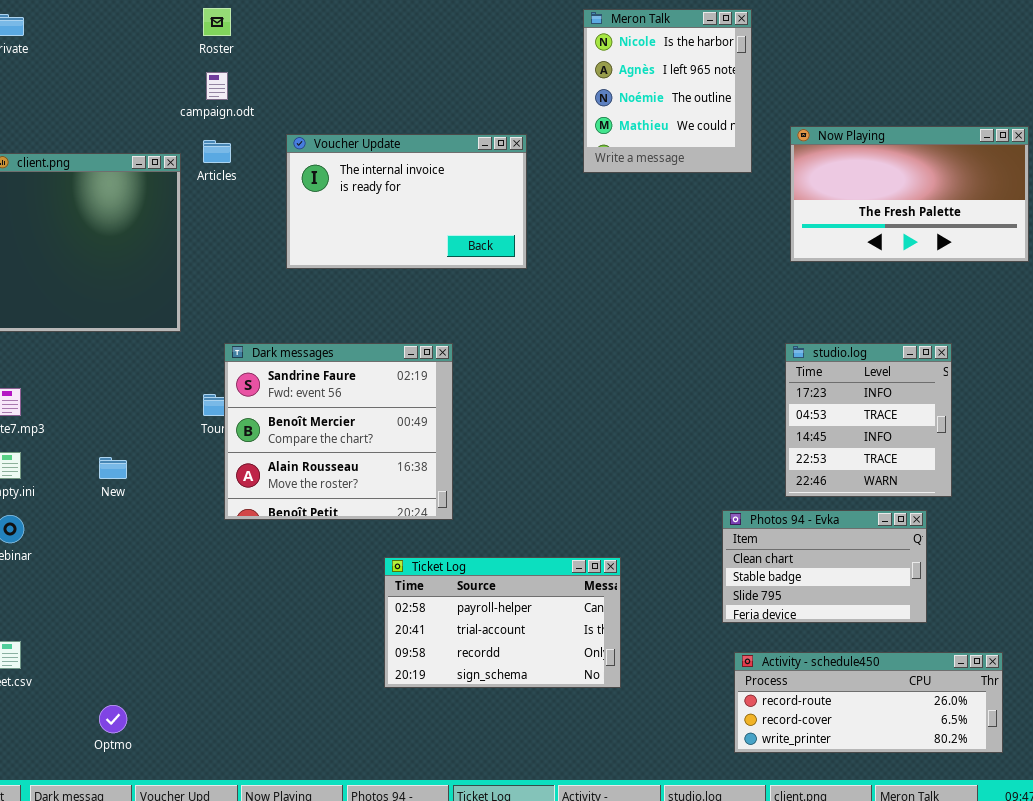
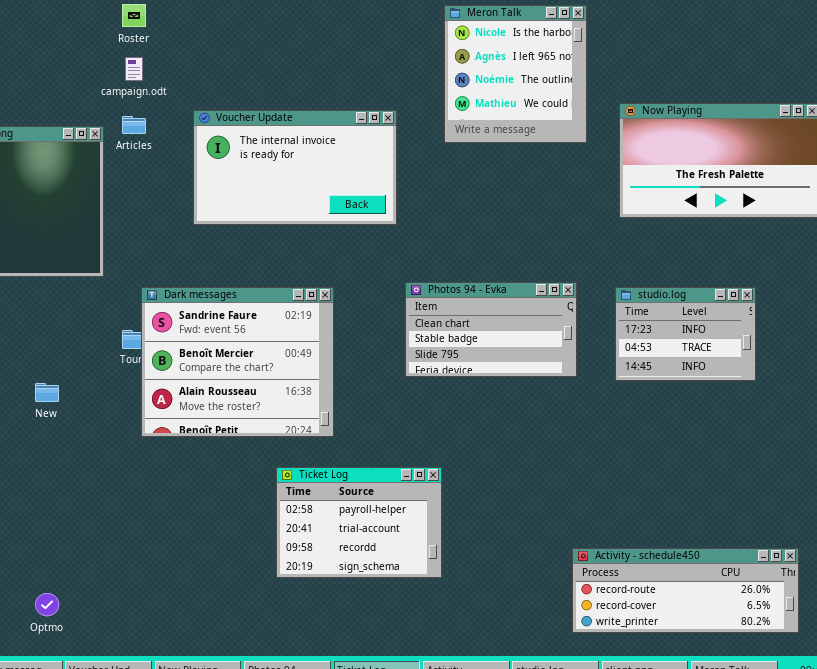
studio.log: [785,343,952,497] -> [615,287,756,381], resized
Photos 94 - Evka: [722,510,927,623] -> [405,282,577,377], moved
Ticket Log: [384,557,621,688] -> [276,467,442,578], resized

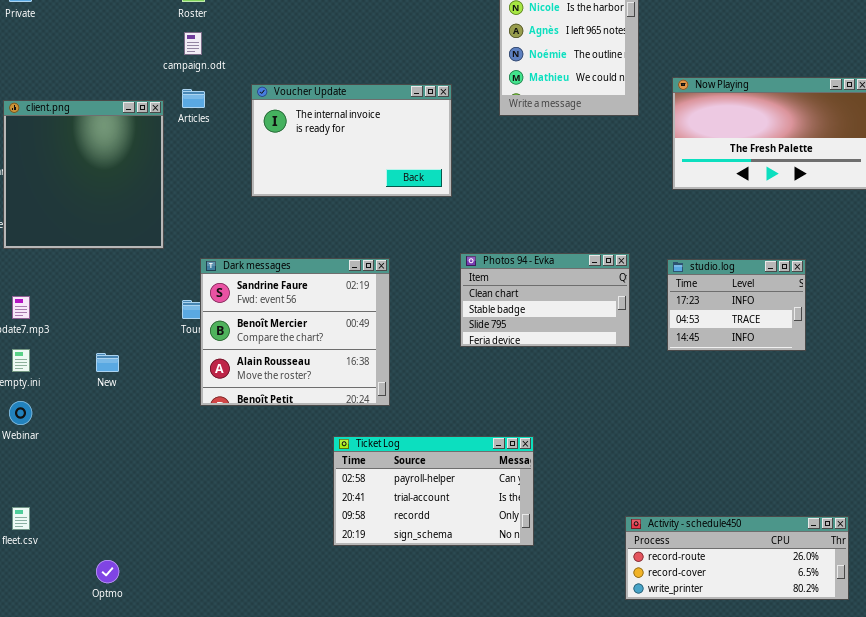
Ticket Log: [276,467,442,578] -> [333,436,534,546], resized

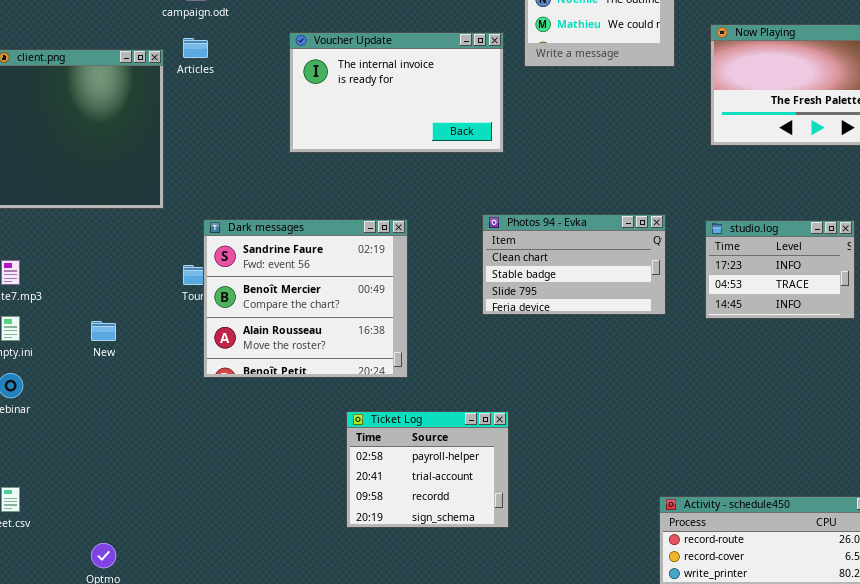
Voucher Update: [251,84,452,197] -> [289,32,504,153], moved
Ticket Log: [333,436,534,546] -> [346,411,509,528], resized

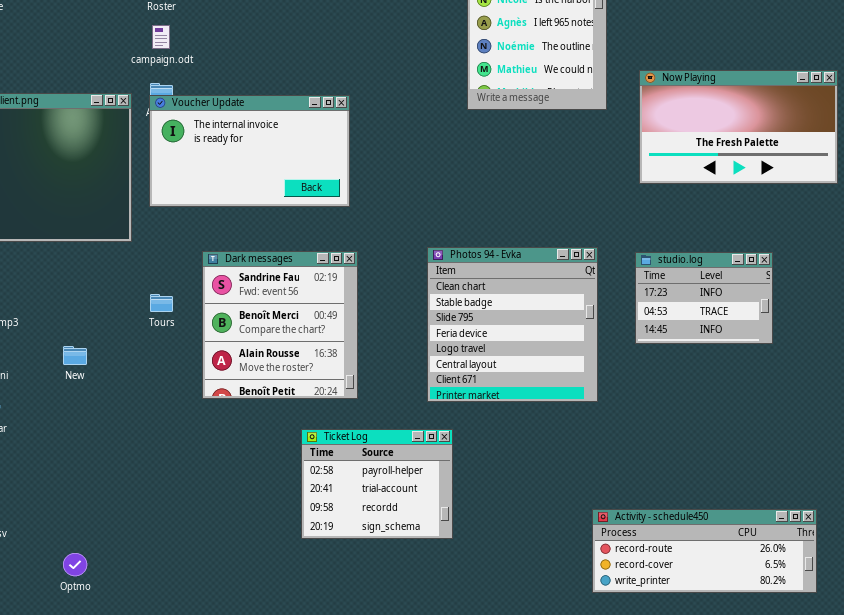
Voucher Update: [289,32,504,153] -> [149,95,350,207], moved
Photos 94 - Evka: [482,214,666,315] -> [427,247,598,402], resized
Dark messages: [203,219,408,378] -> [202,251,358,399], resized

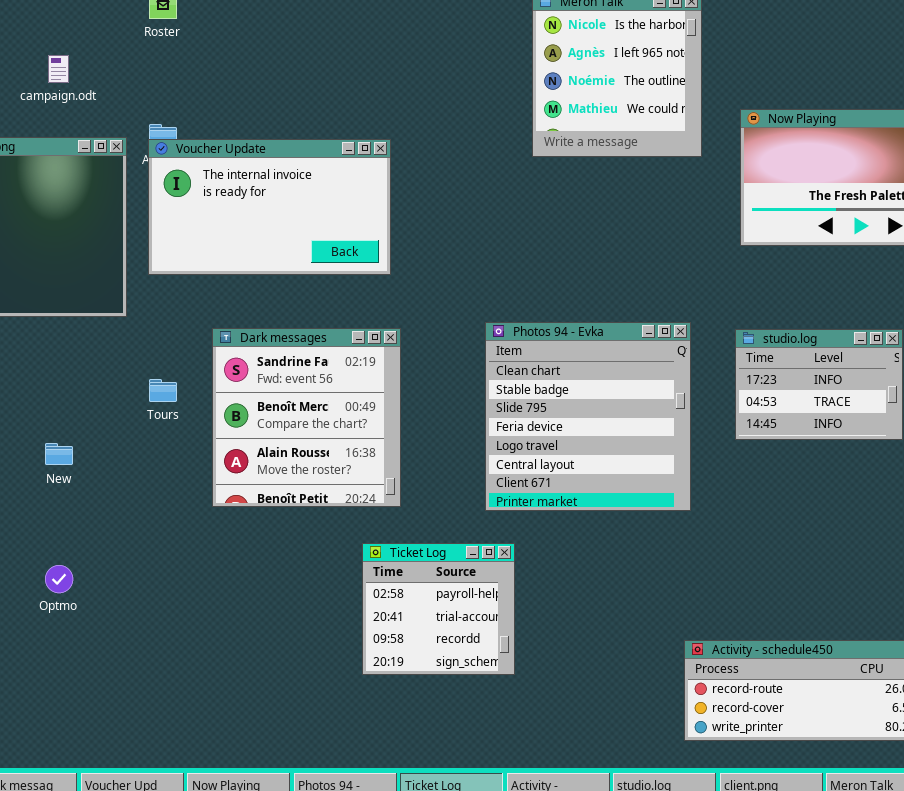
campaign.odt: [152,25,170,49] -> [48,55,69,83], moved
Ticket Log: [301,429,453,539] -> [362,543,515,675], resized
Optmo: [63,553,87,576] -> [45,565,73,593], moved

